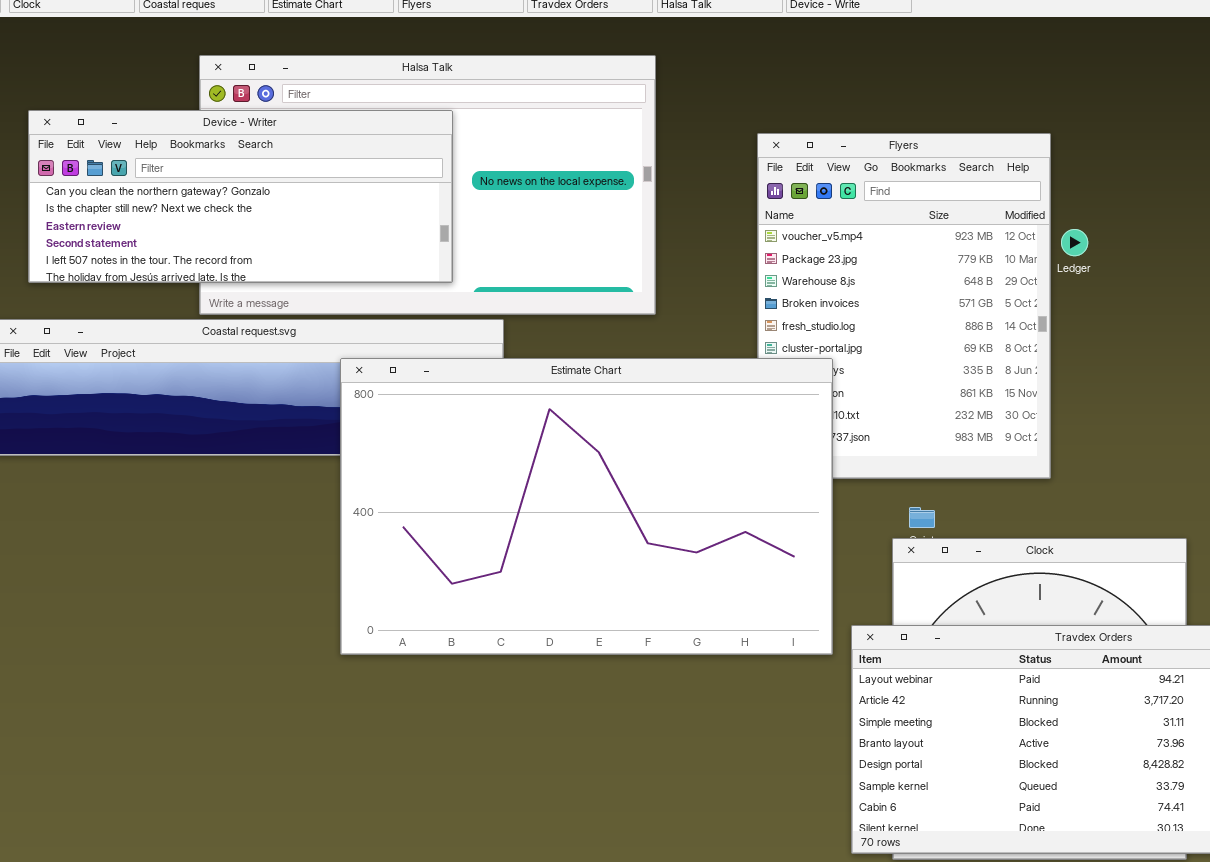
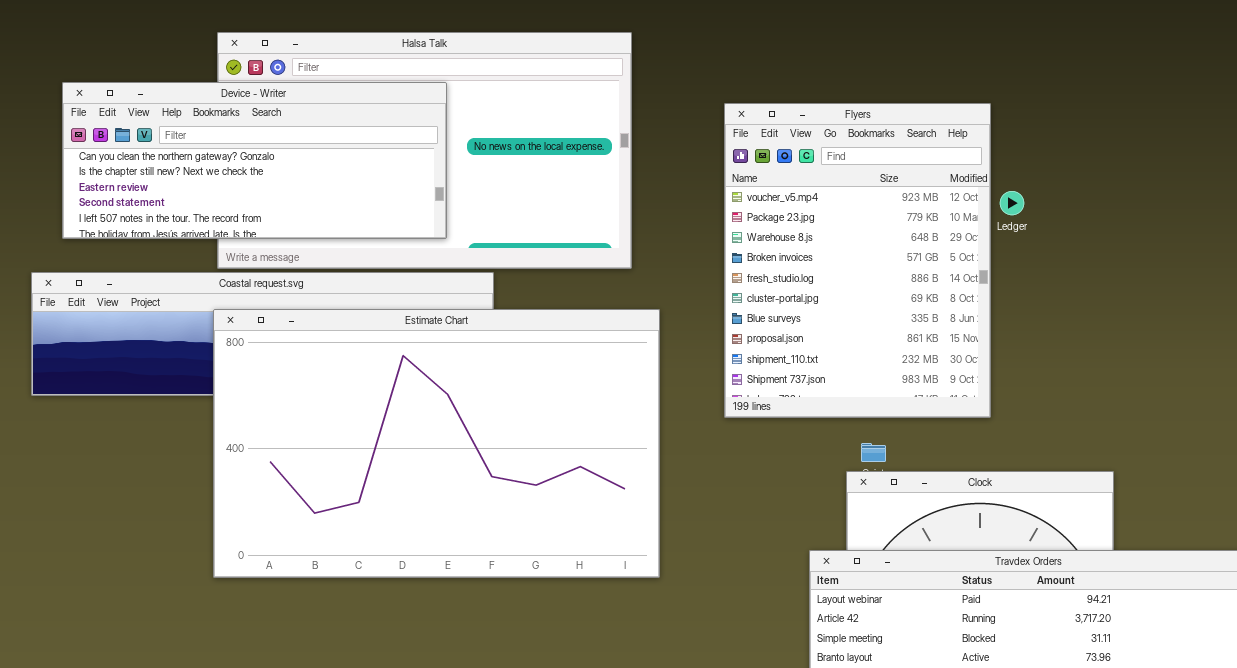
Estimate Chart: [340,358,833,655] -> [213,309,660,578], moved

